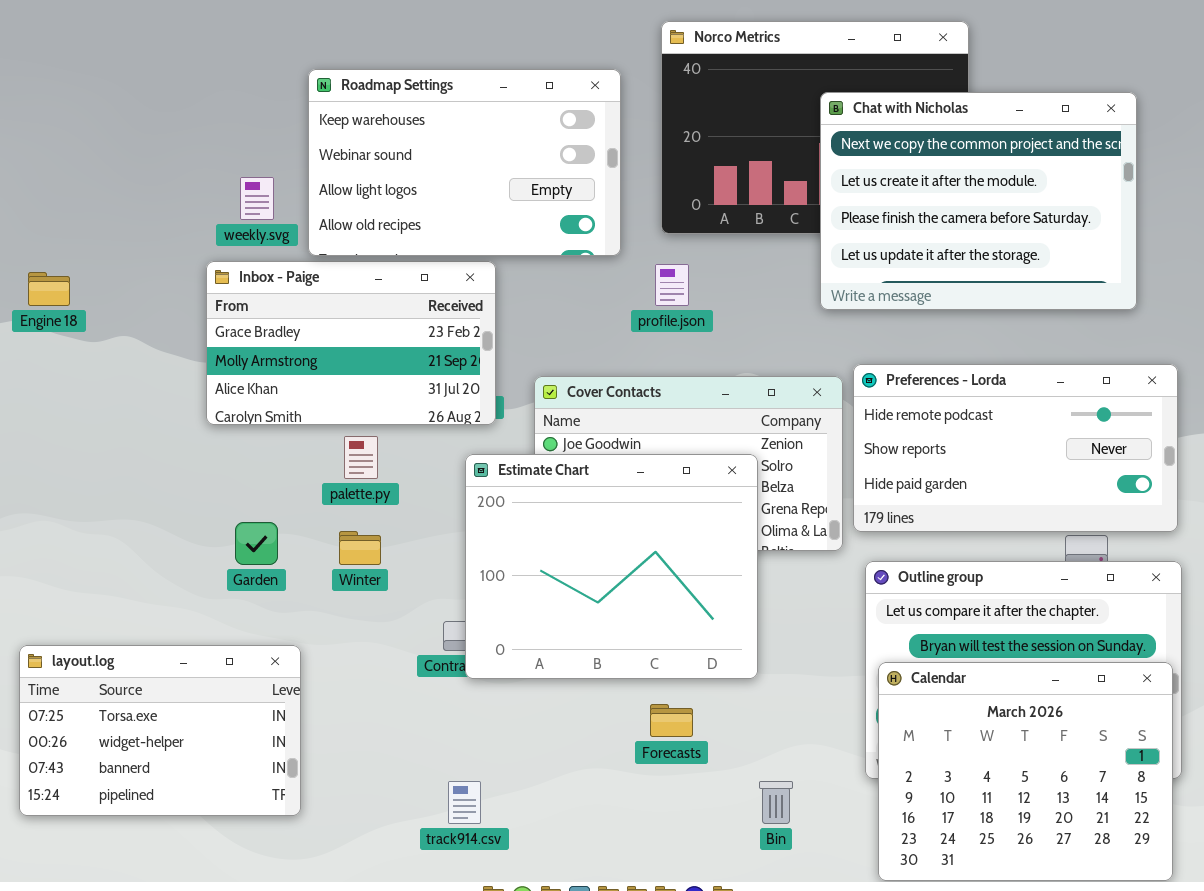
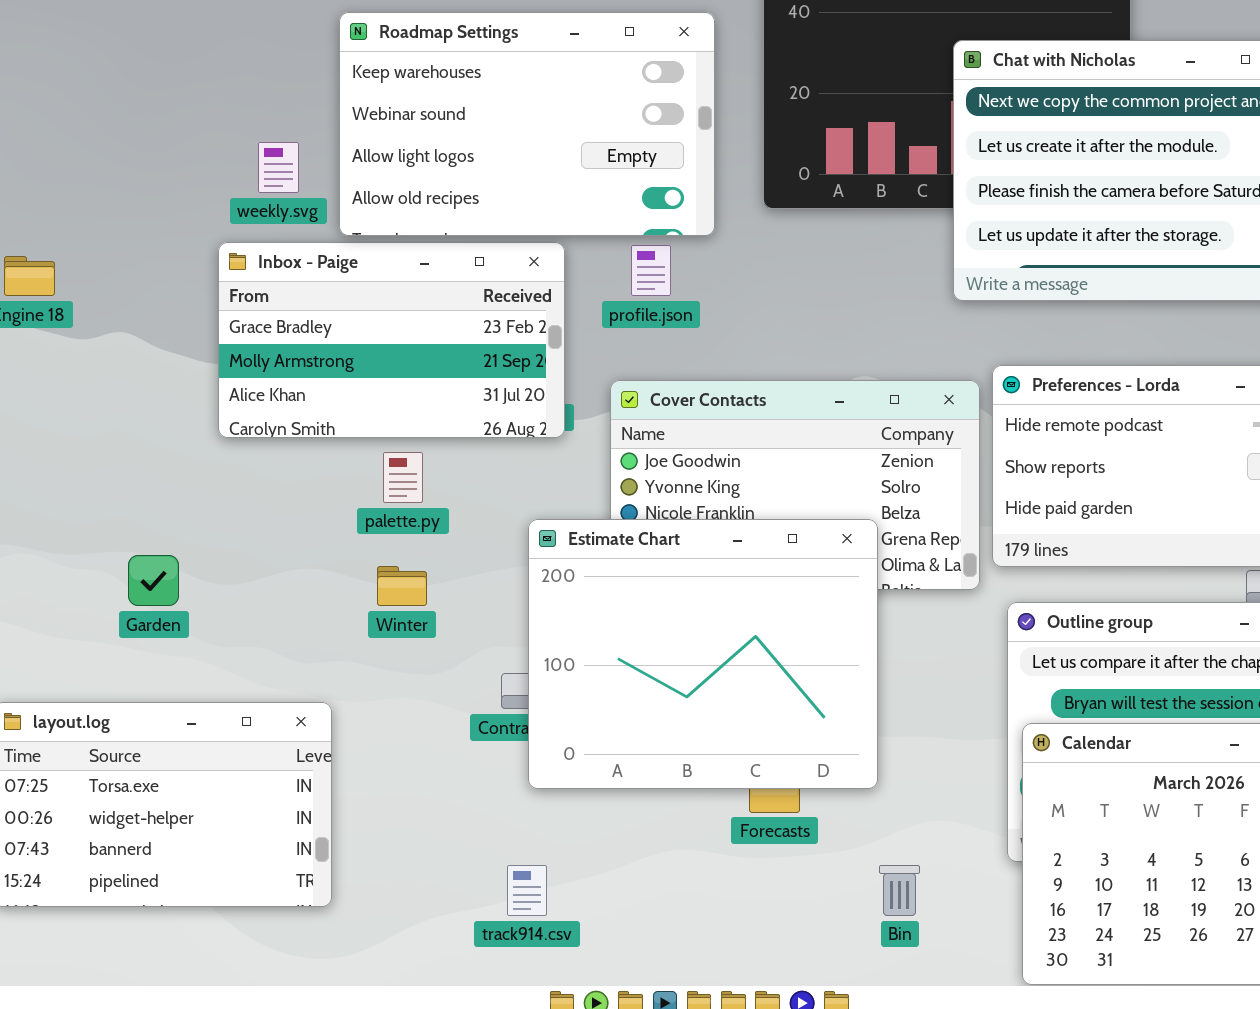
profile.json: [655,264,689,306] -> [631,245,671,296], moved
Estimate Chart: [465,454,758,679] -> [528,519,878,789], moved
Garden: [235,522,278,565] -> [128,555,179,606], moved

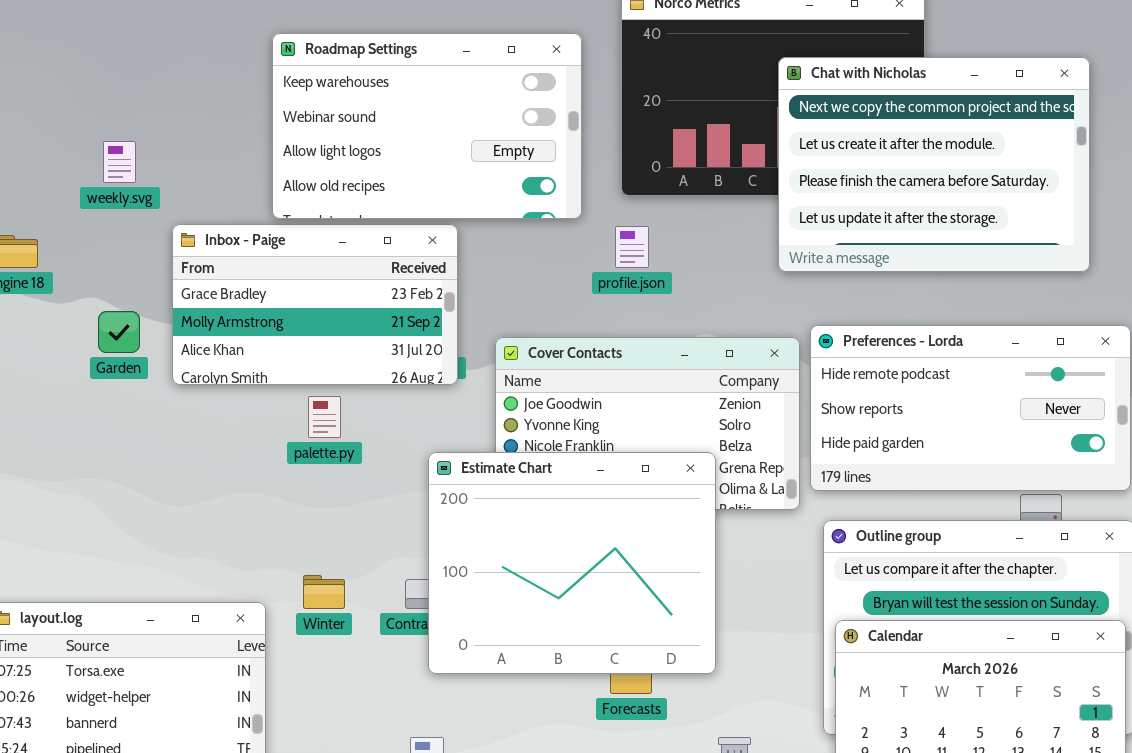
weekly.svg: [258,142,299,193] -> [103,141,136,183], moved
profile.json: [631,245,671,296] -> [615,226,649,268], moved
Garden: [128,555,179,606] -> [98,311,140,353], moved
Winter: [377,566,427,606] -> [303,575,345,609], moved

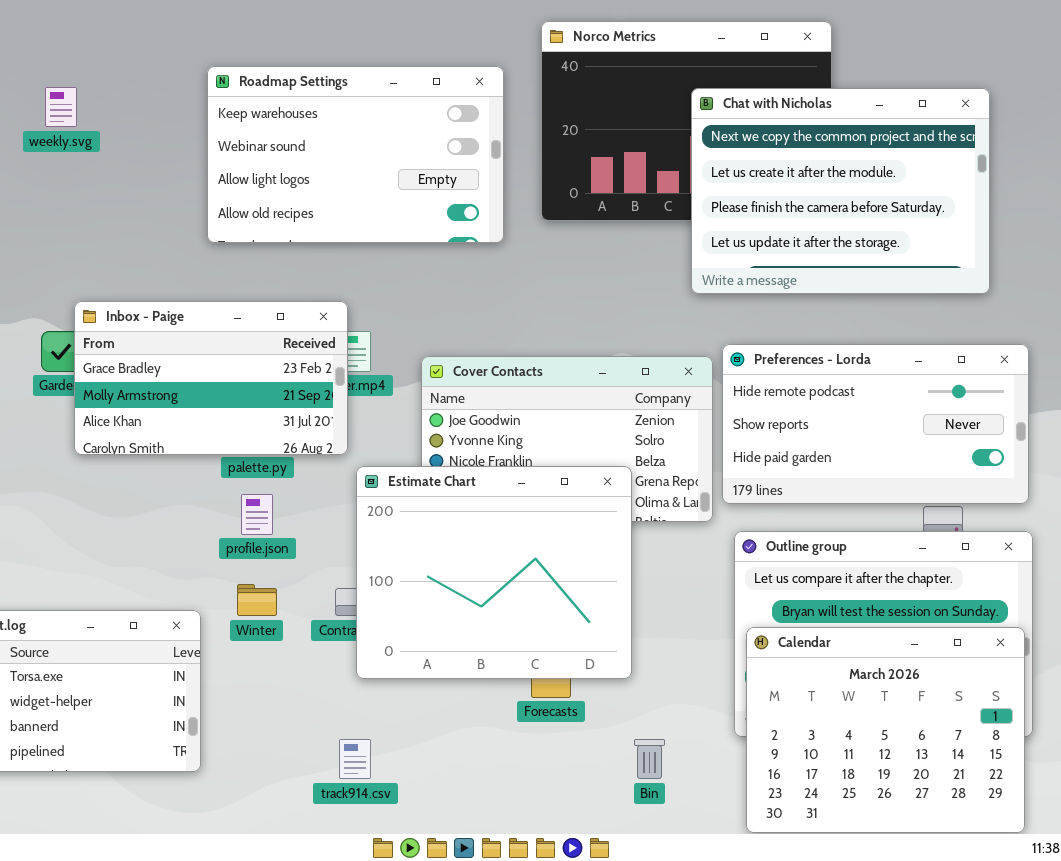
weekly.svg: [103,141,136,183] -> [45,87,77,127], moved
Inbox - Paige: [172,224,458,385] -> [74,301,348,455], moved
profile.json: [615,226,649,268] -> [241,494,273,535], moved

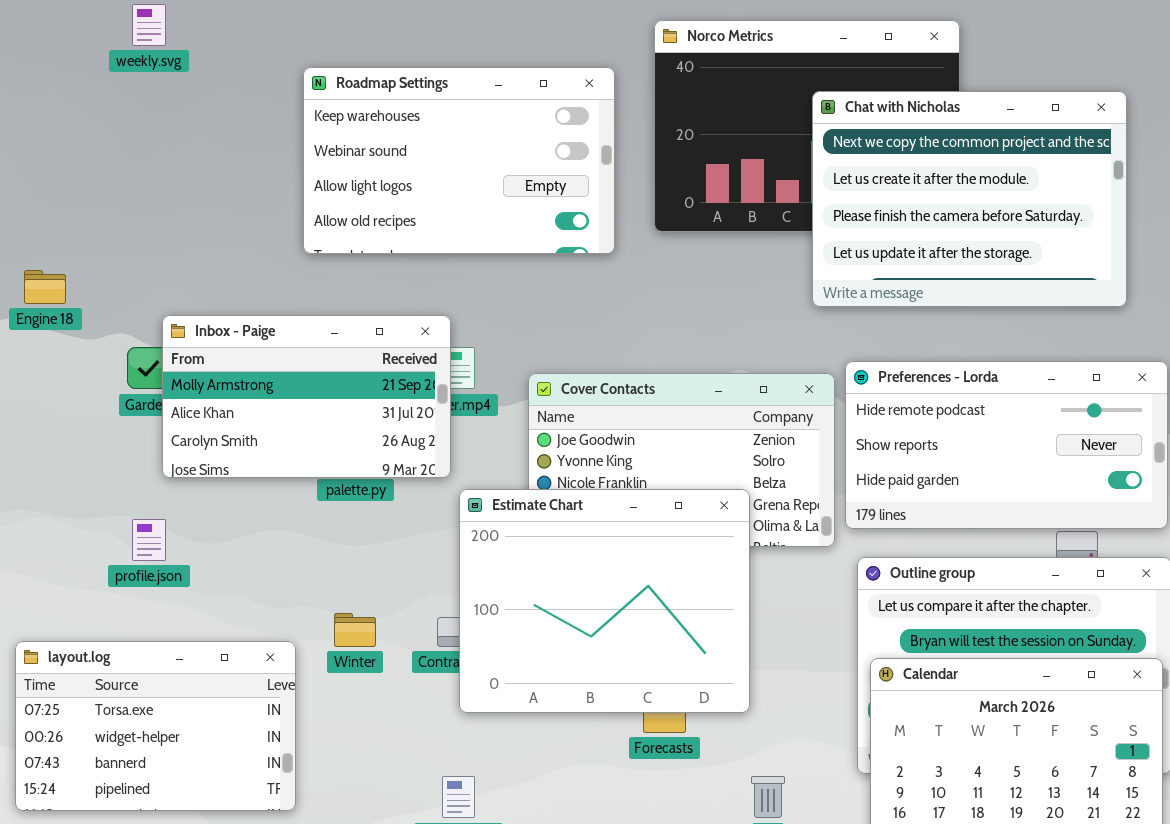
weekly.svg: [45,87,77,127] -> [132,4,166,46], moved
Inbox - Paige: [74,301,348,455] -> [162,315,451,478], scrolled down 1 row
profile.json: [241,494,273,535] -> [132,519,166,561], moved

